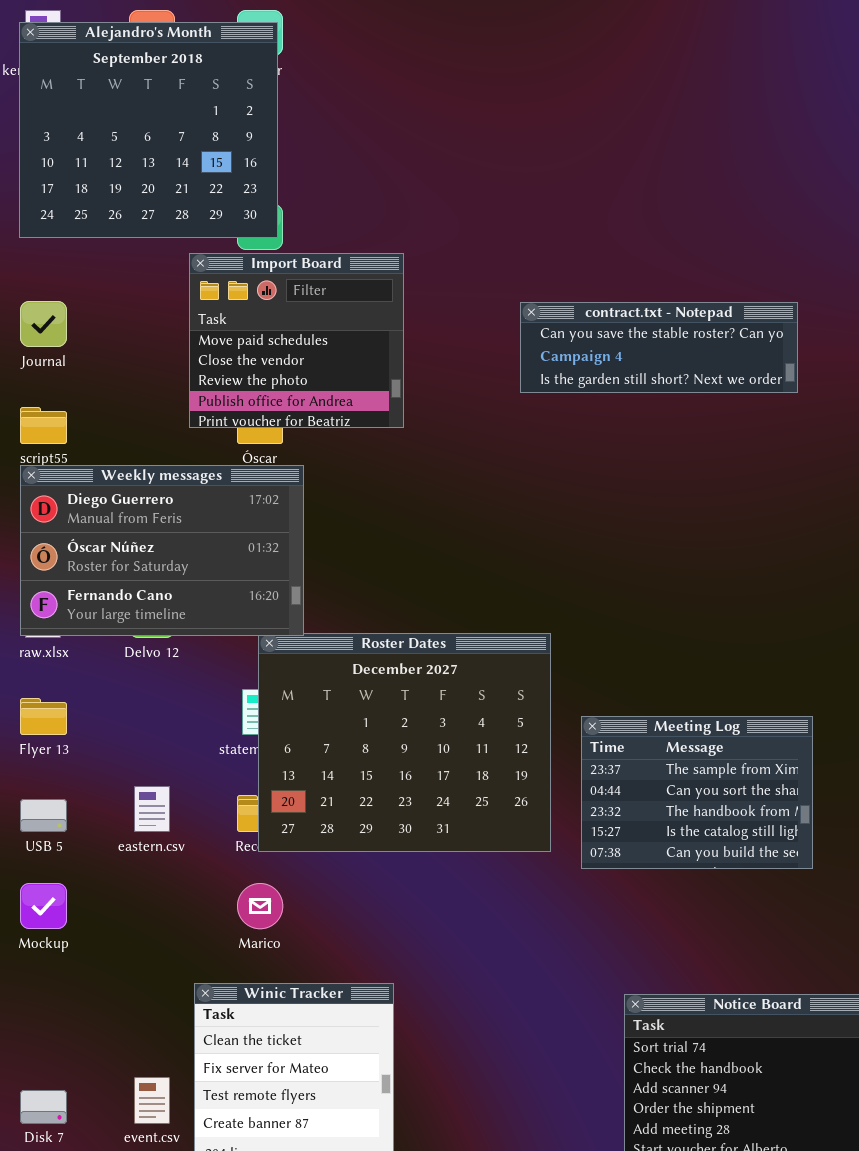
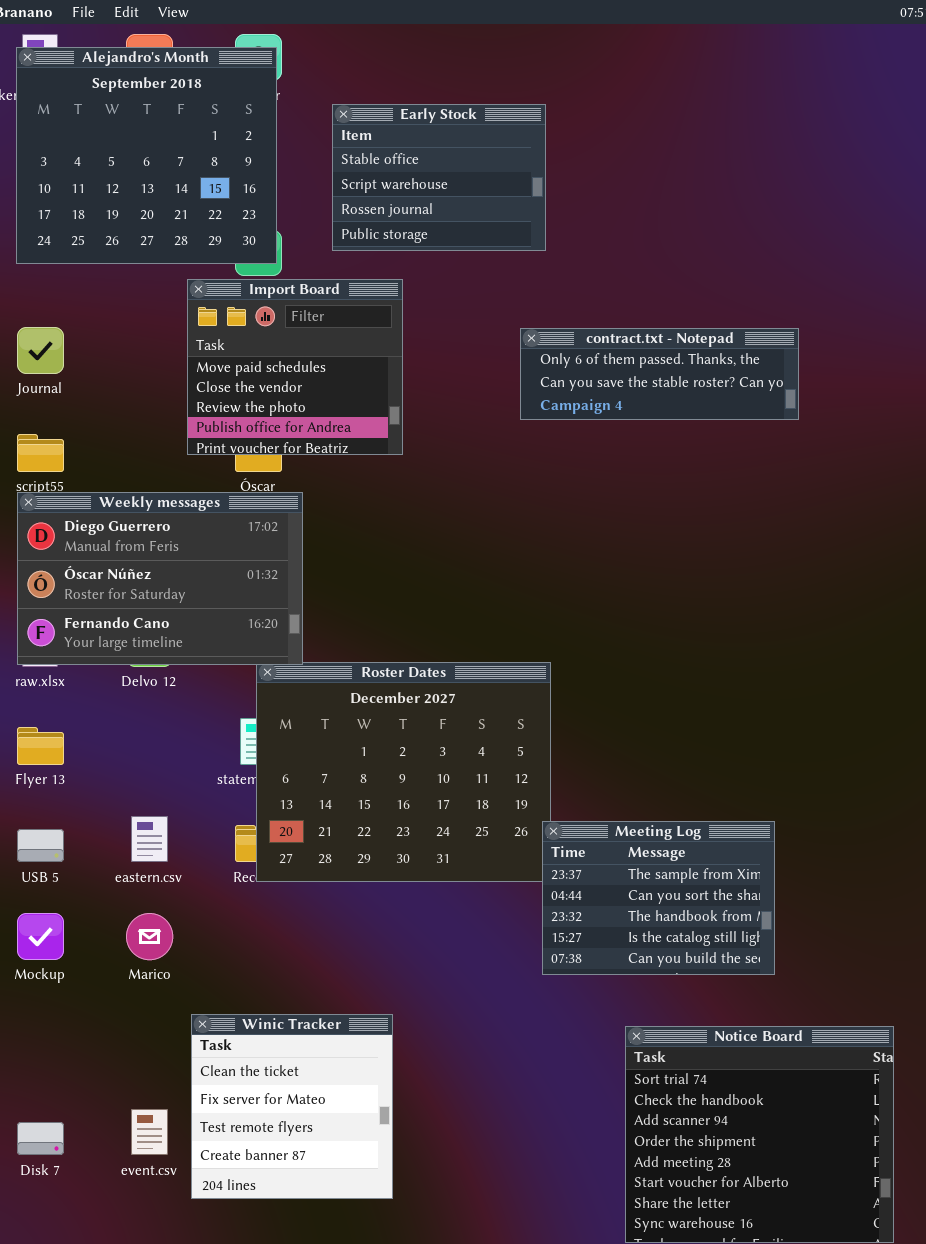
Early Stock: none -> [332,104,546,251], opened
contract.txt - Notepad: [520,302,798,393] -> [520,328,799,420], scrolled up 1 row
Meeting Log: [581,716,813,869] -> [542,821,775,975], moved
Marico: [237,883,283,929] -> [126,913,173,960], moved

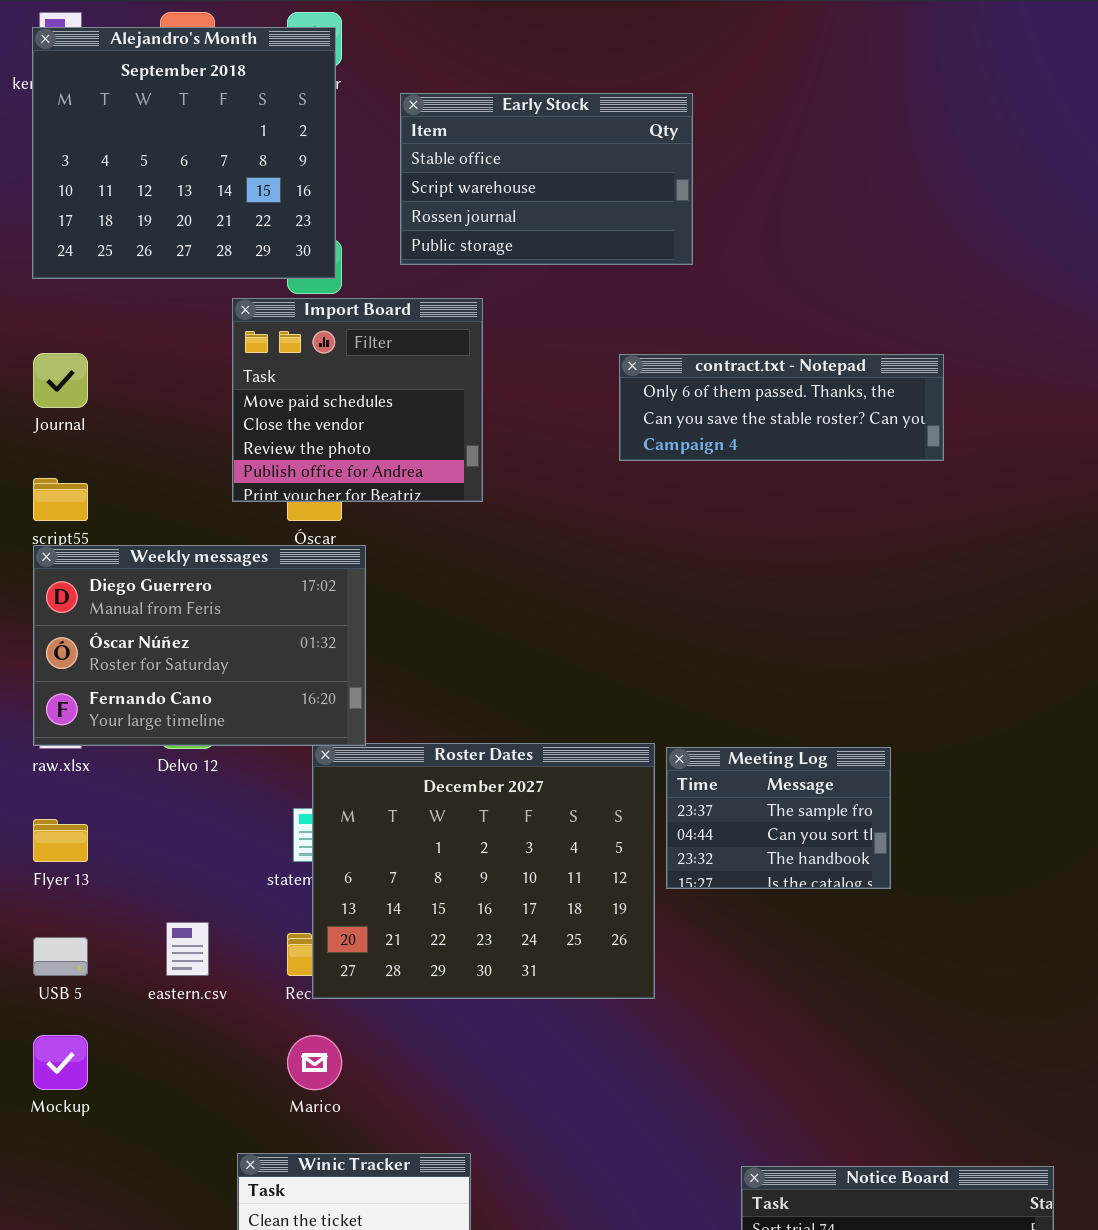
Early Stock: [332,104,546,251] -> [400,93,693,265], resized
Meeting Log: [542,821,775,975] -> [666,747,891,889], moved, resized
Marico: [126,913,173,960] -> [287,1035,342,1090], moved

